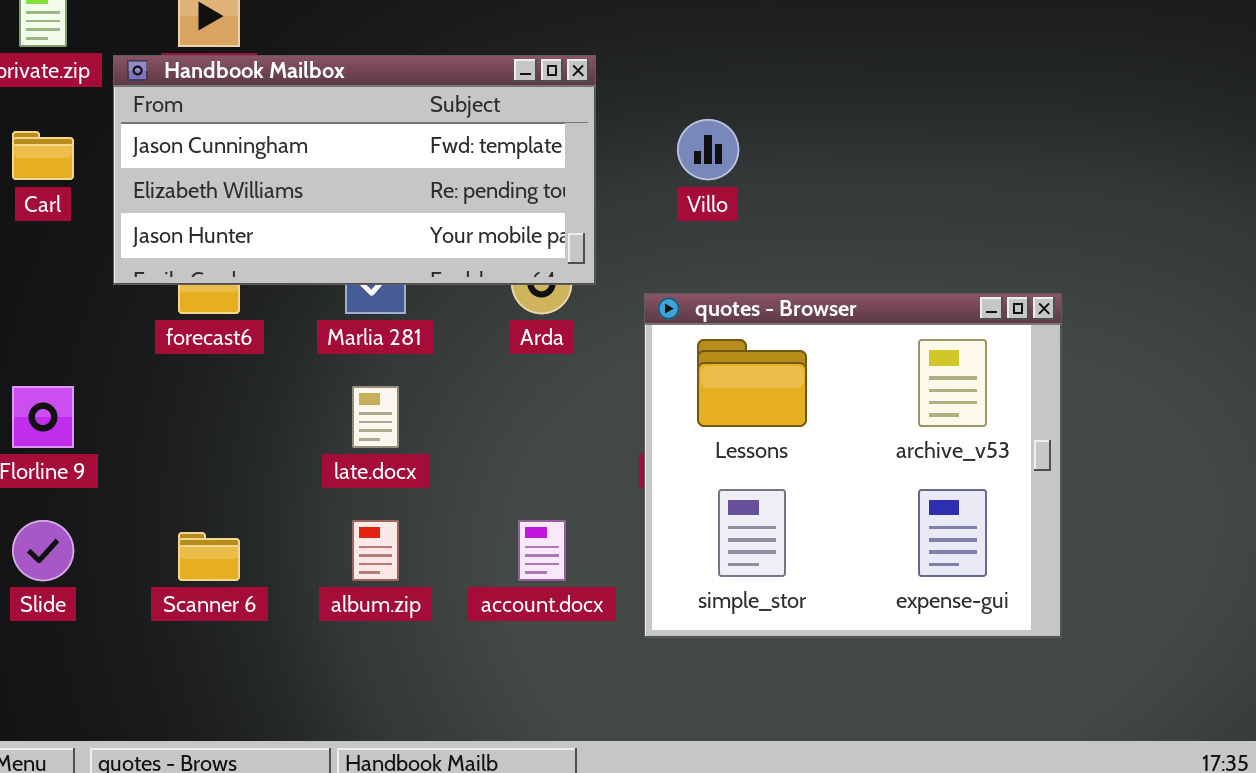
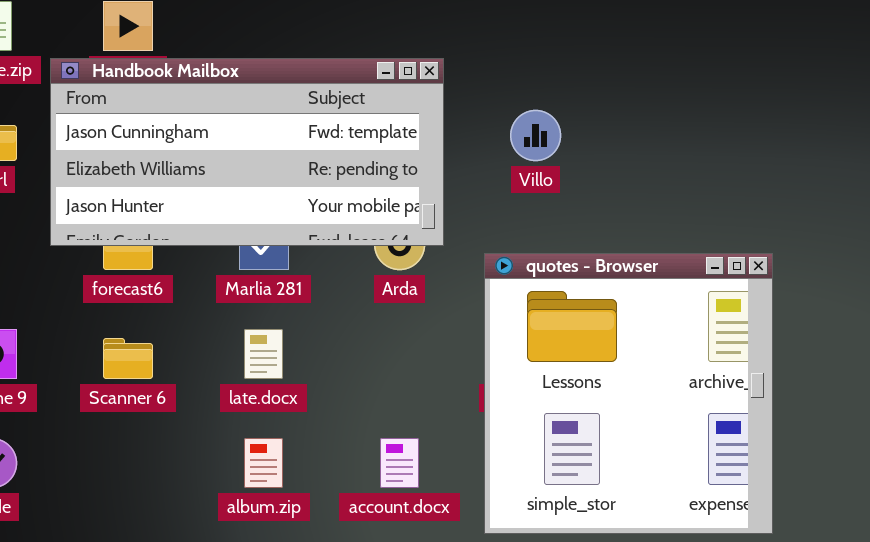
quotes - Browser: [644,293,1062,638] -> [484,253,773,534], resized
Scanner 6: [178,532,240,581] -> [103,338,153,379], moved

